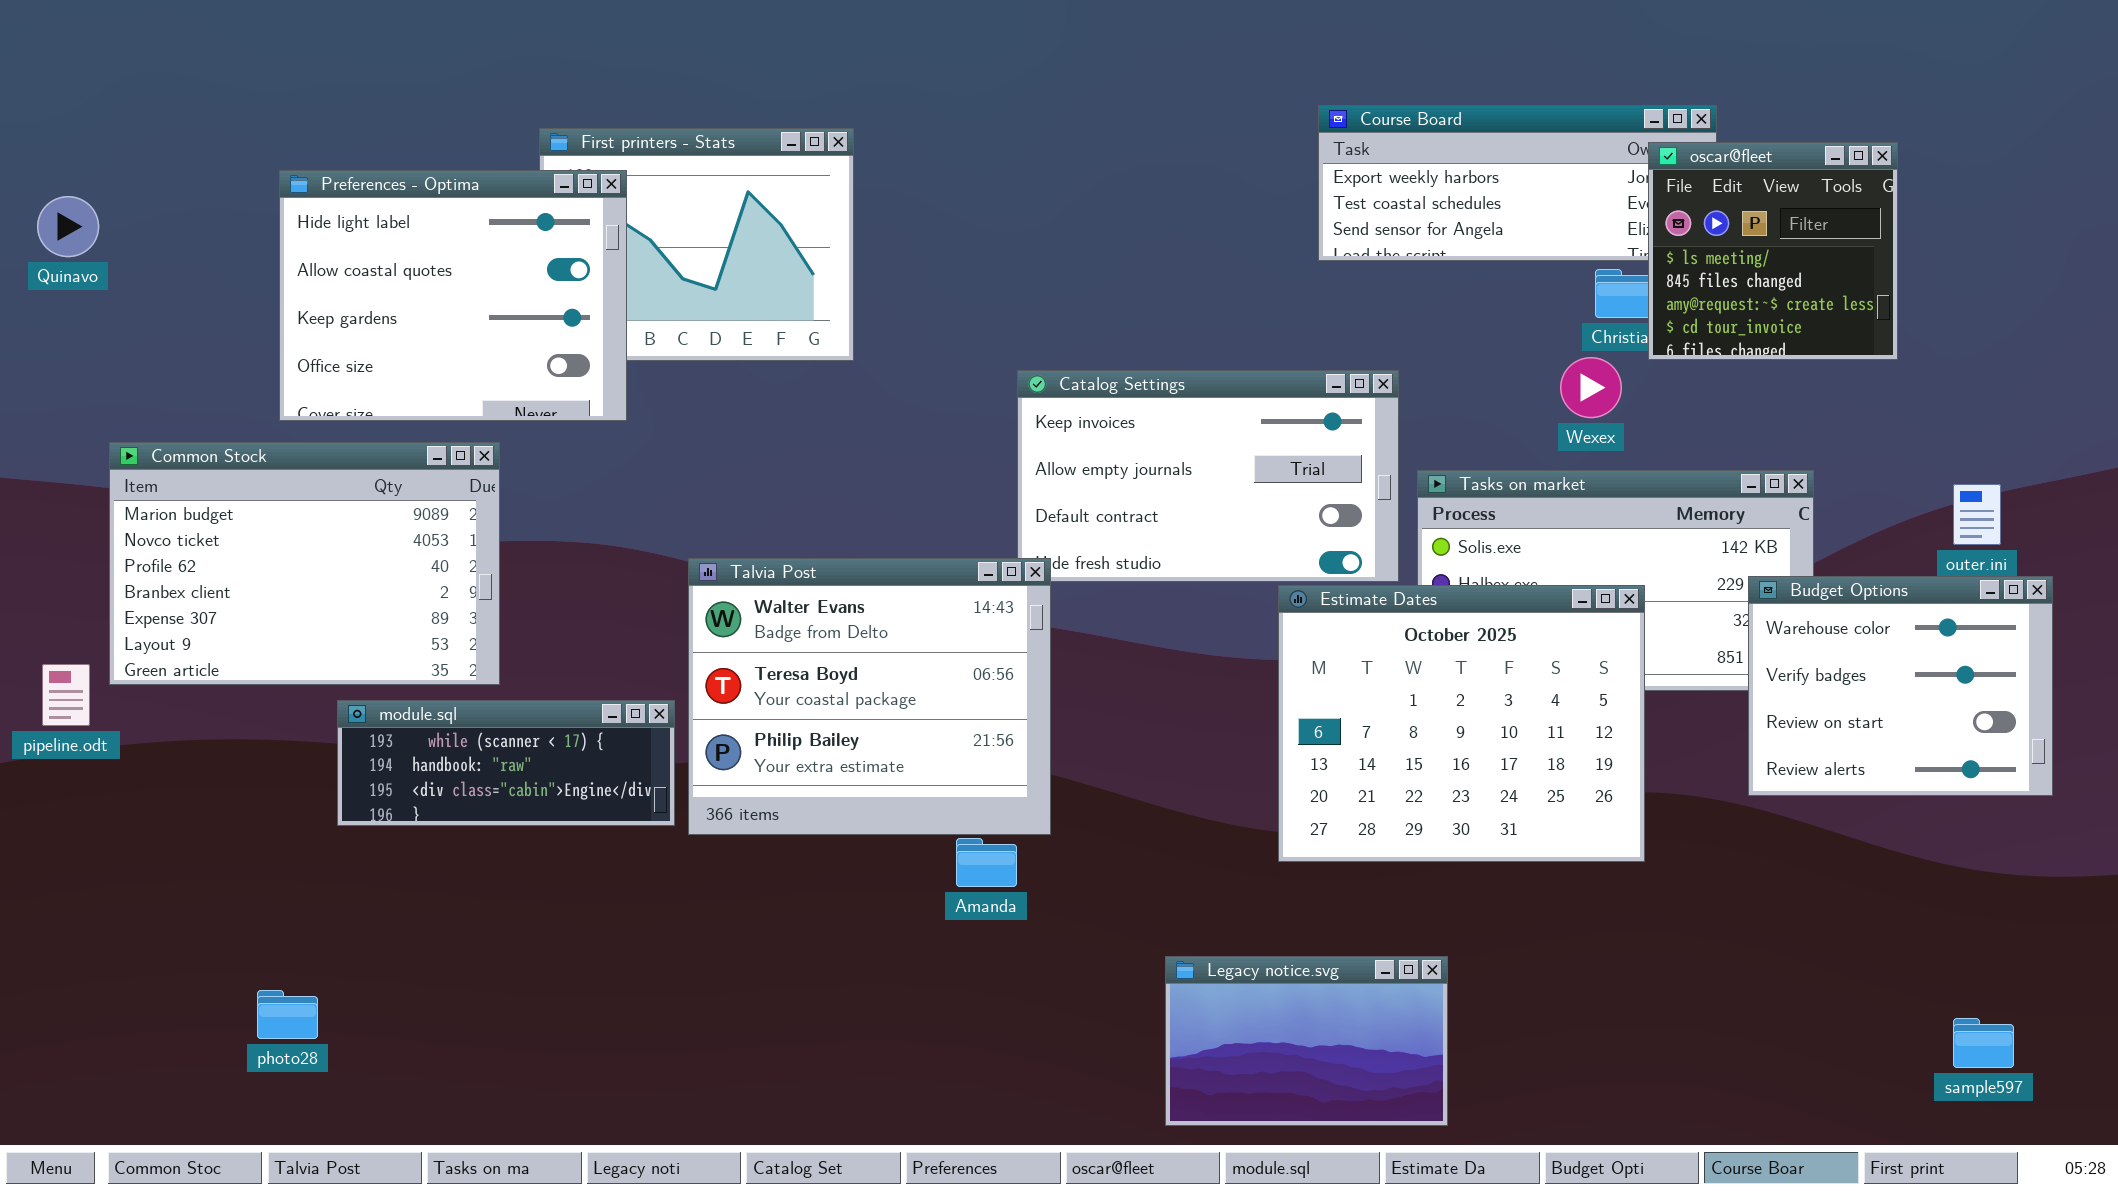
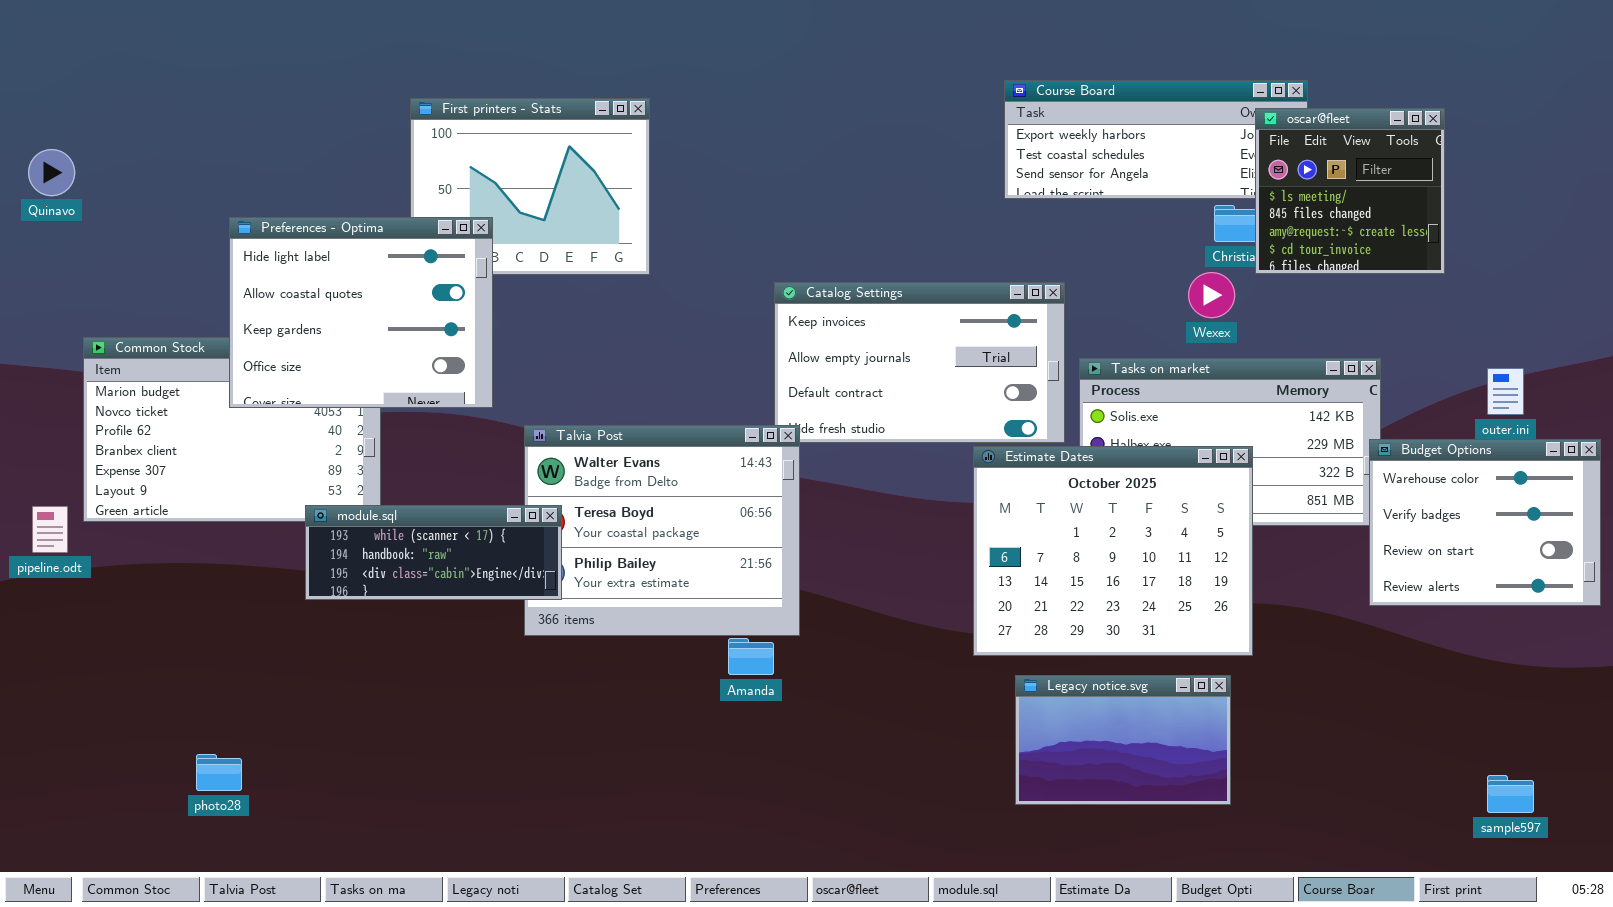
Preferences - Optima: [279,170,627,421] -> [229,217,493,408], moved
Budget Options: [1748,576,2053,796] -> [1369,439,1601,606], moved
module.sql: [337,700,675,826] -> [305,505,562,600], moved
Legacy notice.svg: [1165,956,1448,1126] -> [1015,675,1231,805], moved

